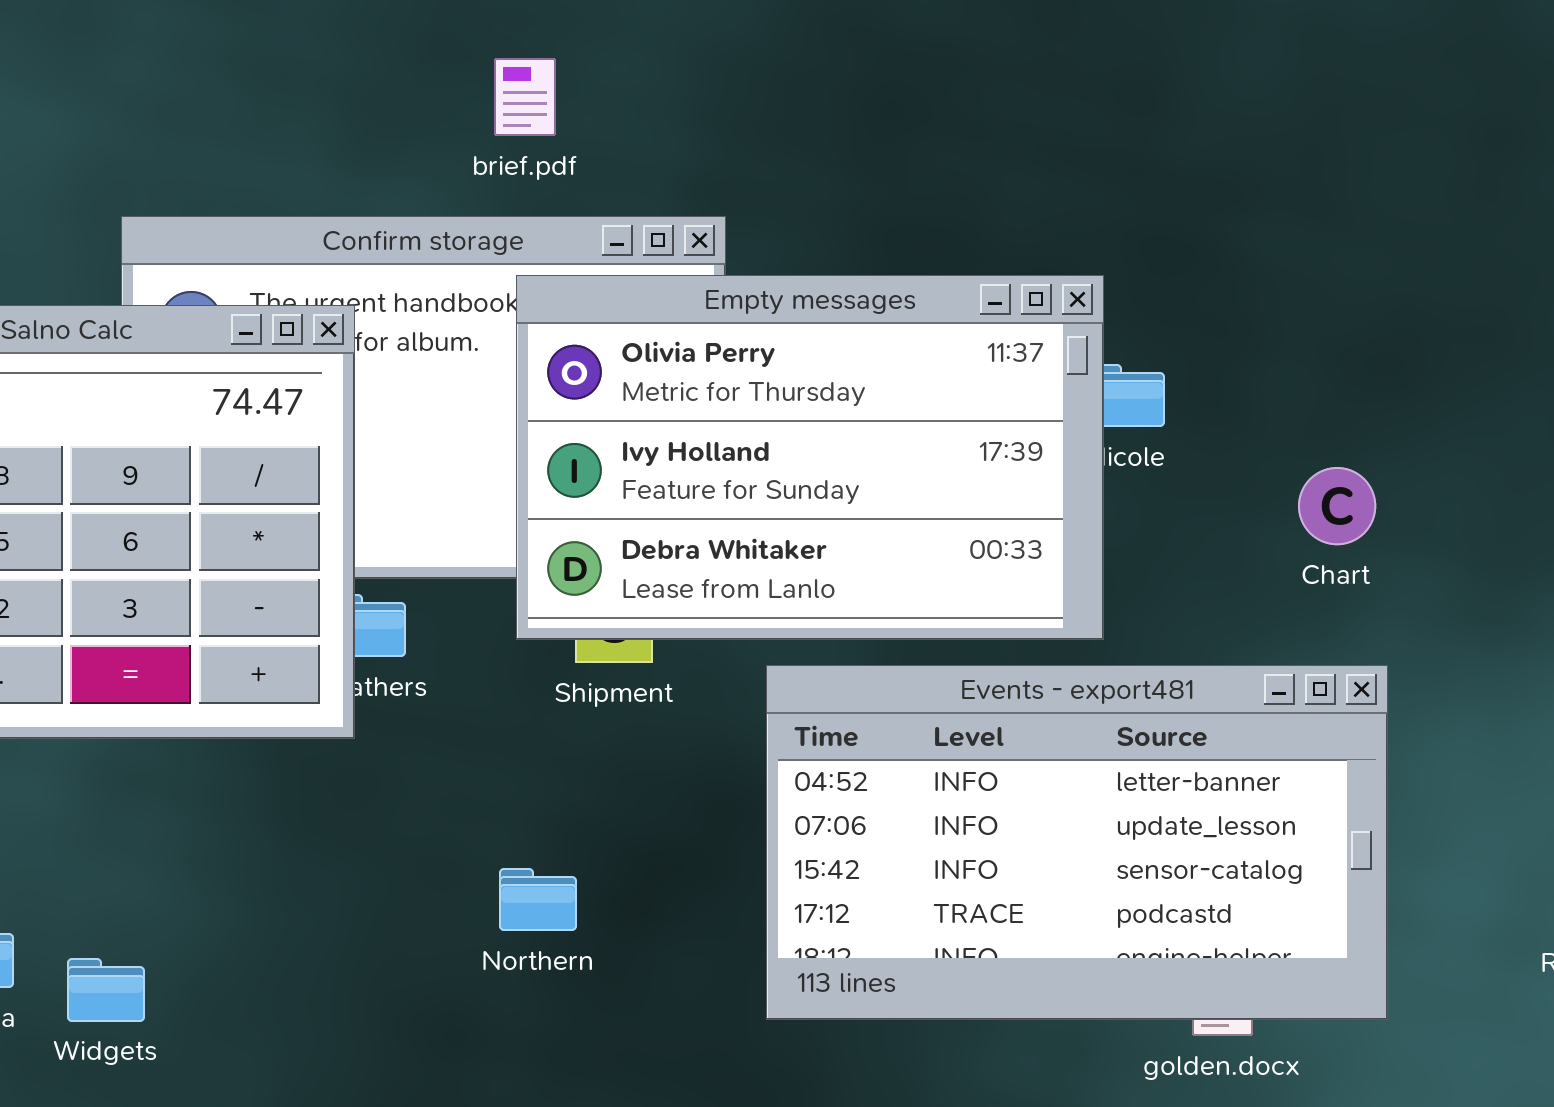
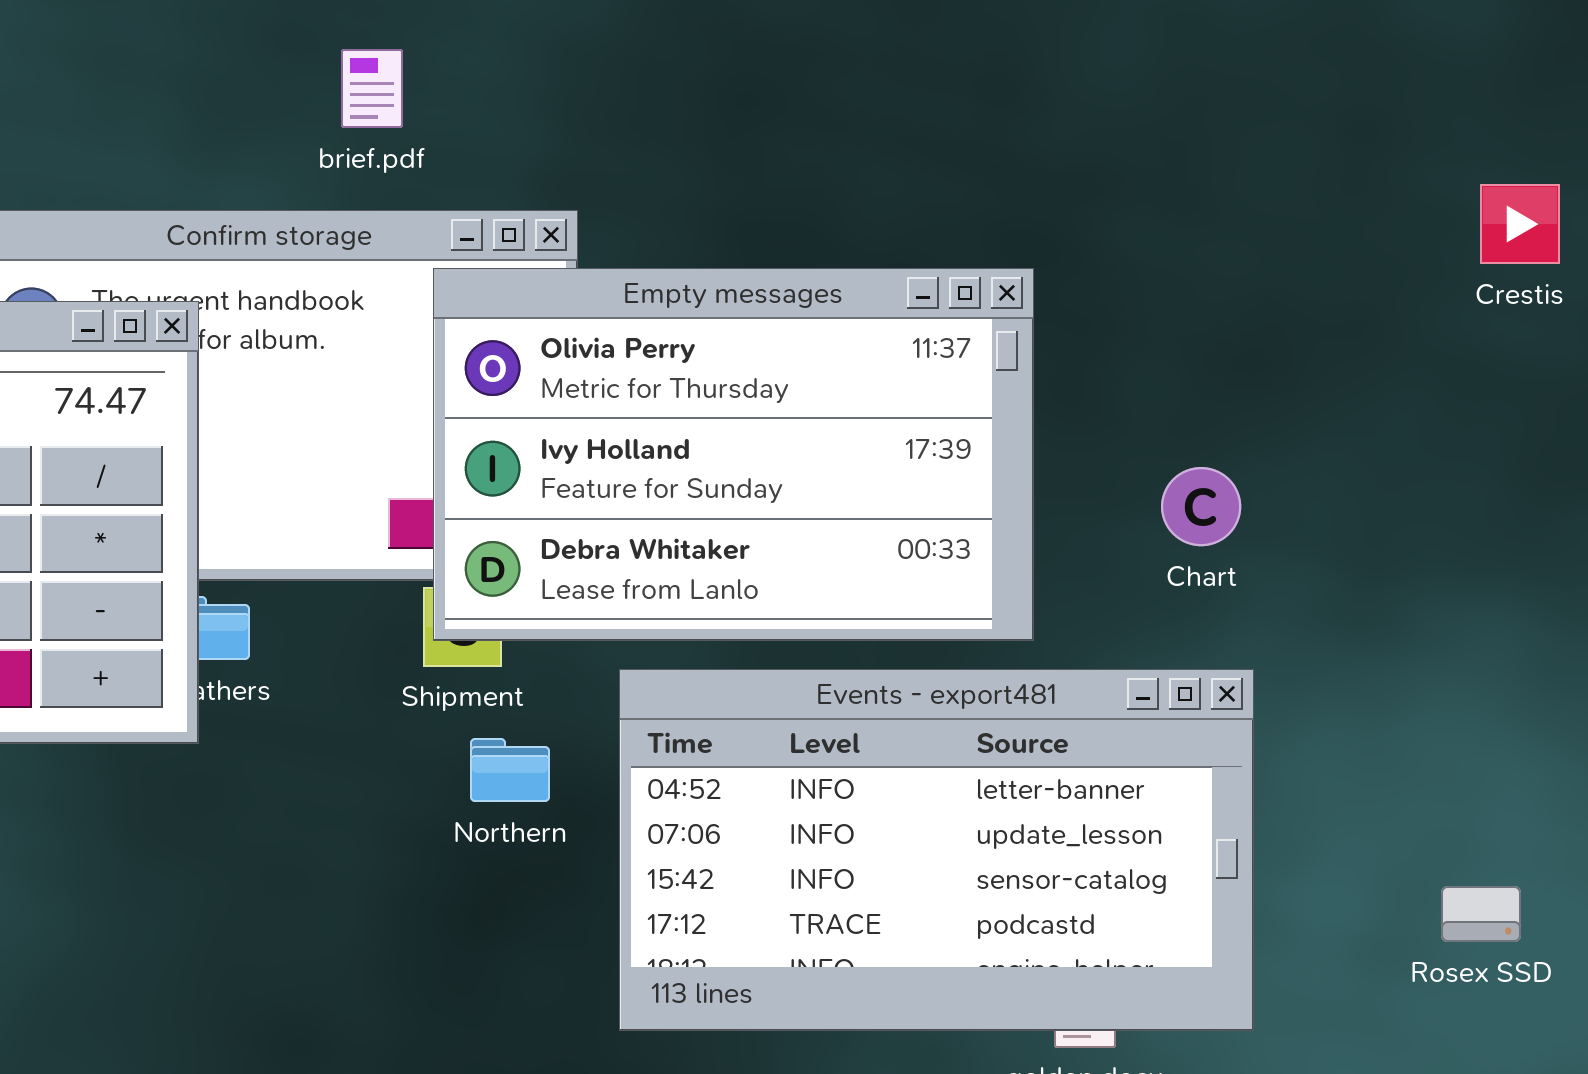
Empty messages: [516,275,1104,640] -> [433,268,1034,641], moved
Northern: [499,868,577,931] -> [470,738,550,802], moved

